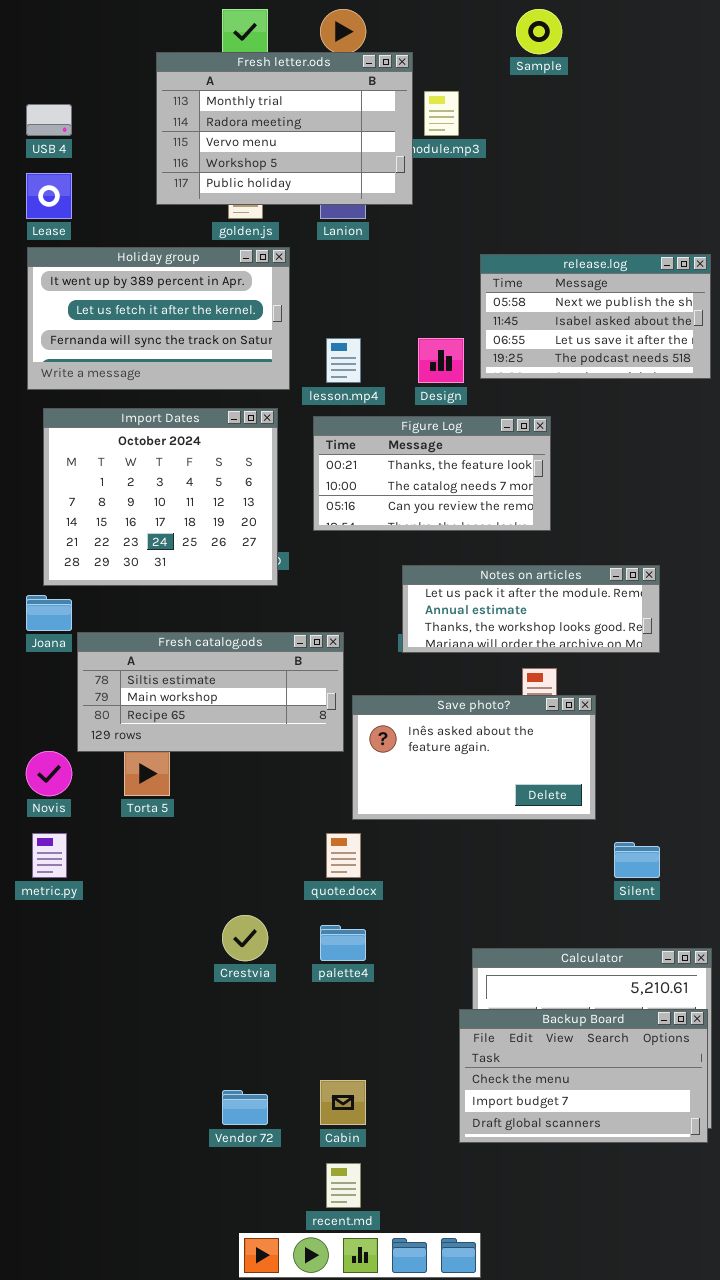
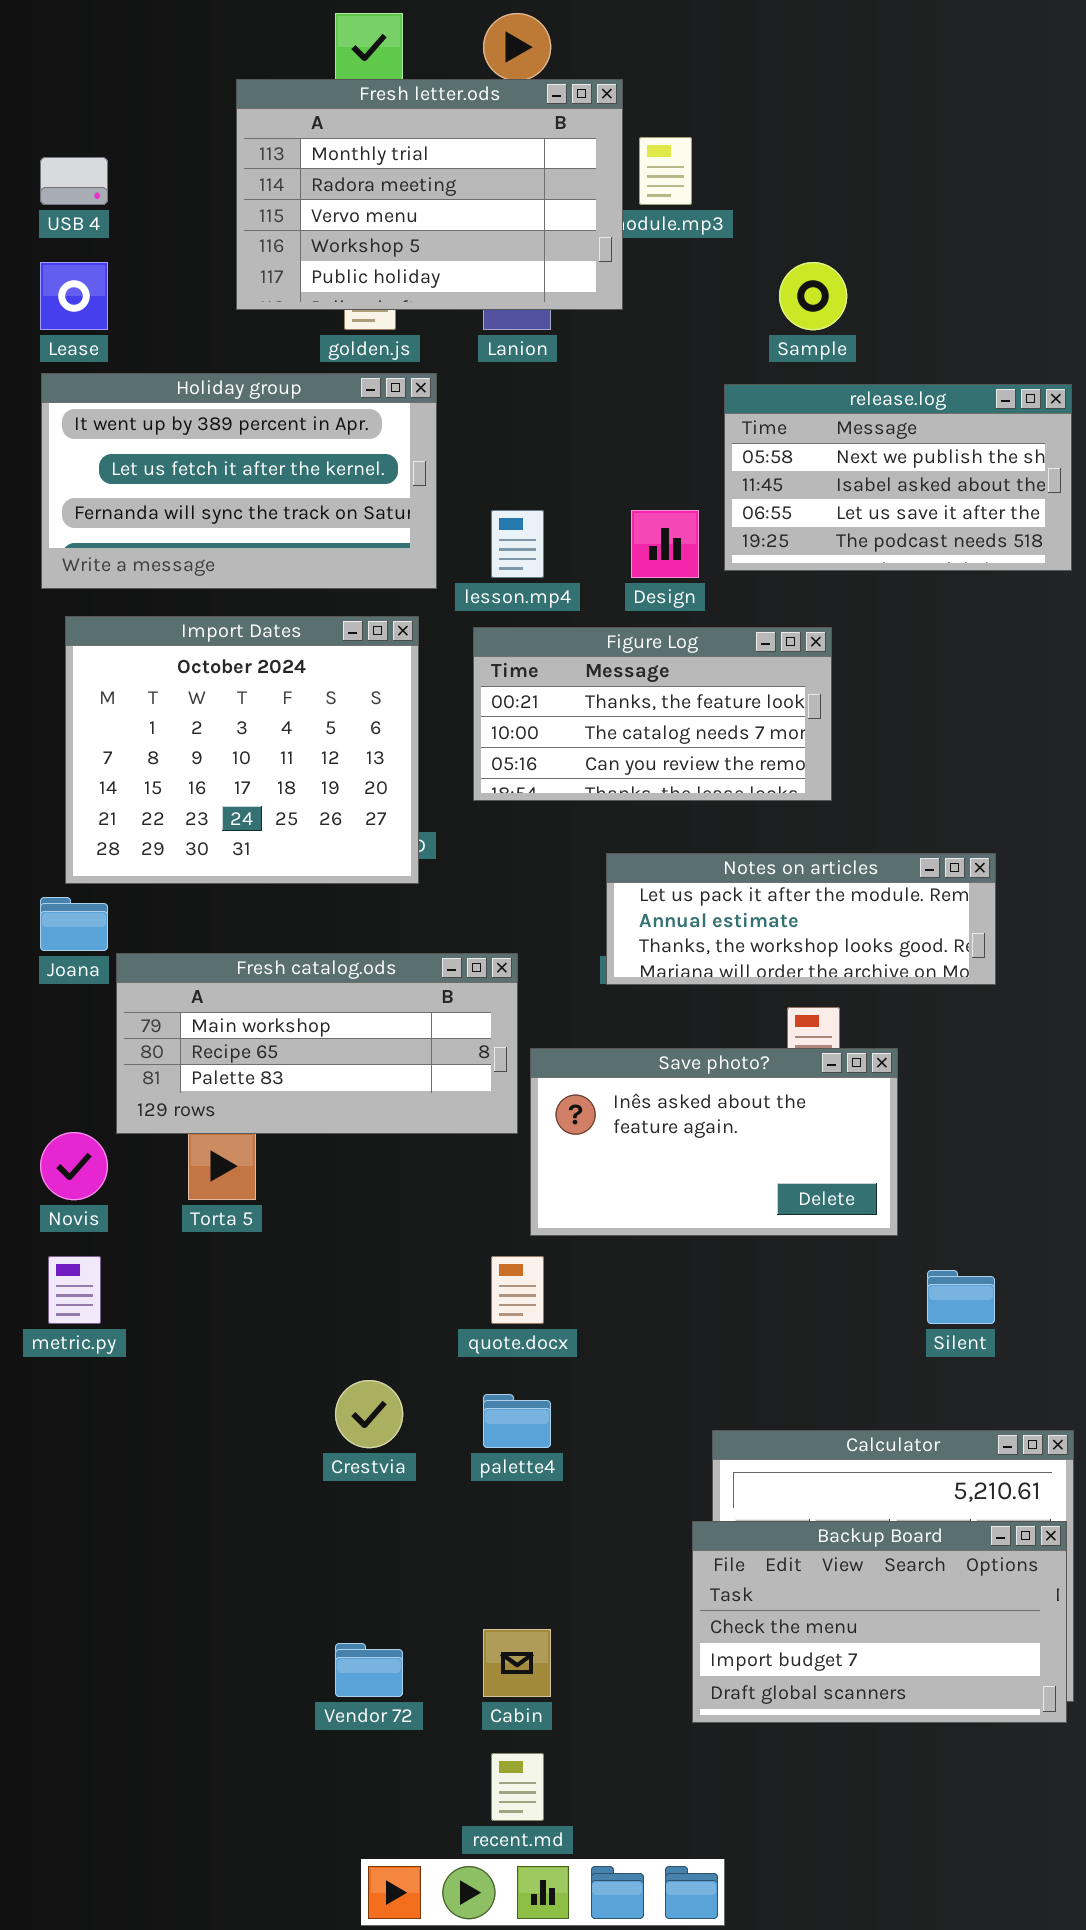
Sample: [516,9,562,54] -> [779,262,847,330], moved
Fresh catalog.ods: [77,632,344,752] -> [116,953,518,1134], scrolled down 1 row

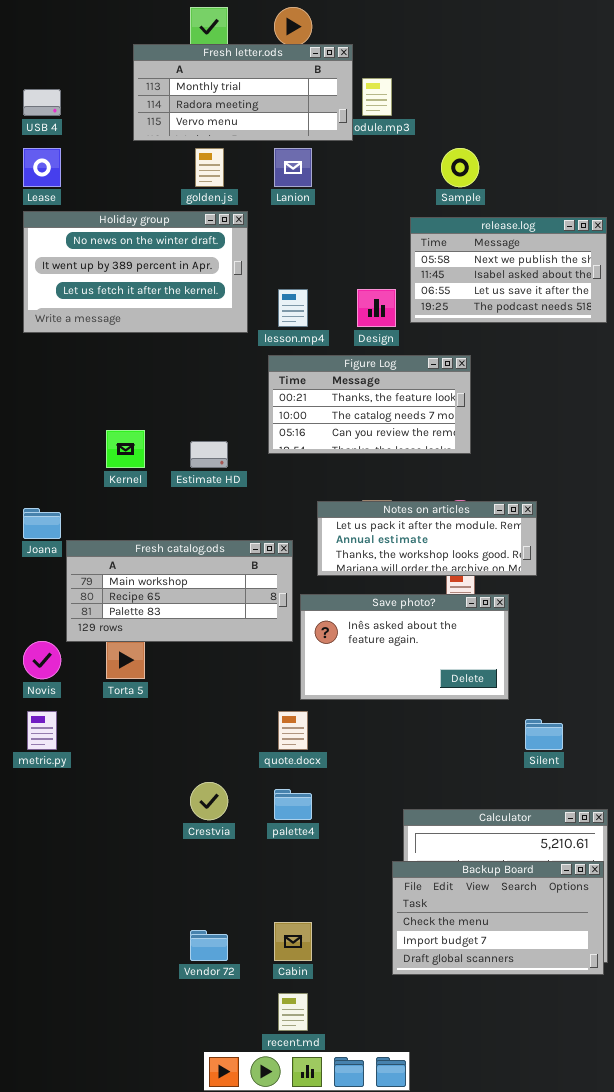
Fresh letter.ods: [236,79,623,310] -> [133,44,353,141], resized
Holiday group: [41,373,437,589] -> [23,211,248,333], scrolled up 1 row
Import Dates: [65,616,419,884] -> none, closed
Notes on articles: [606,853,996,985] -> [317,501,537,576], moved

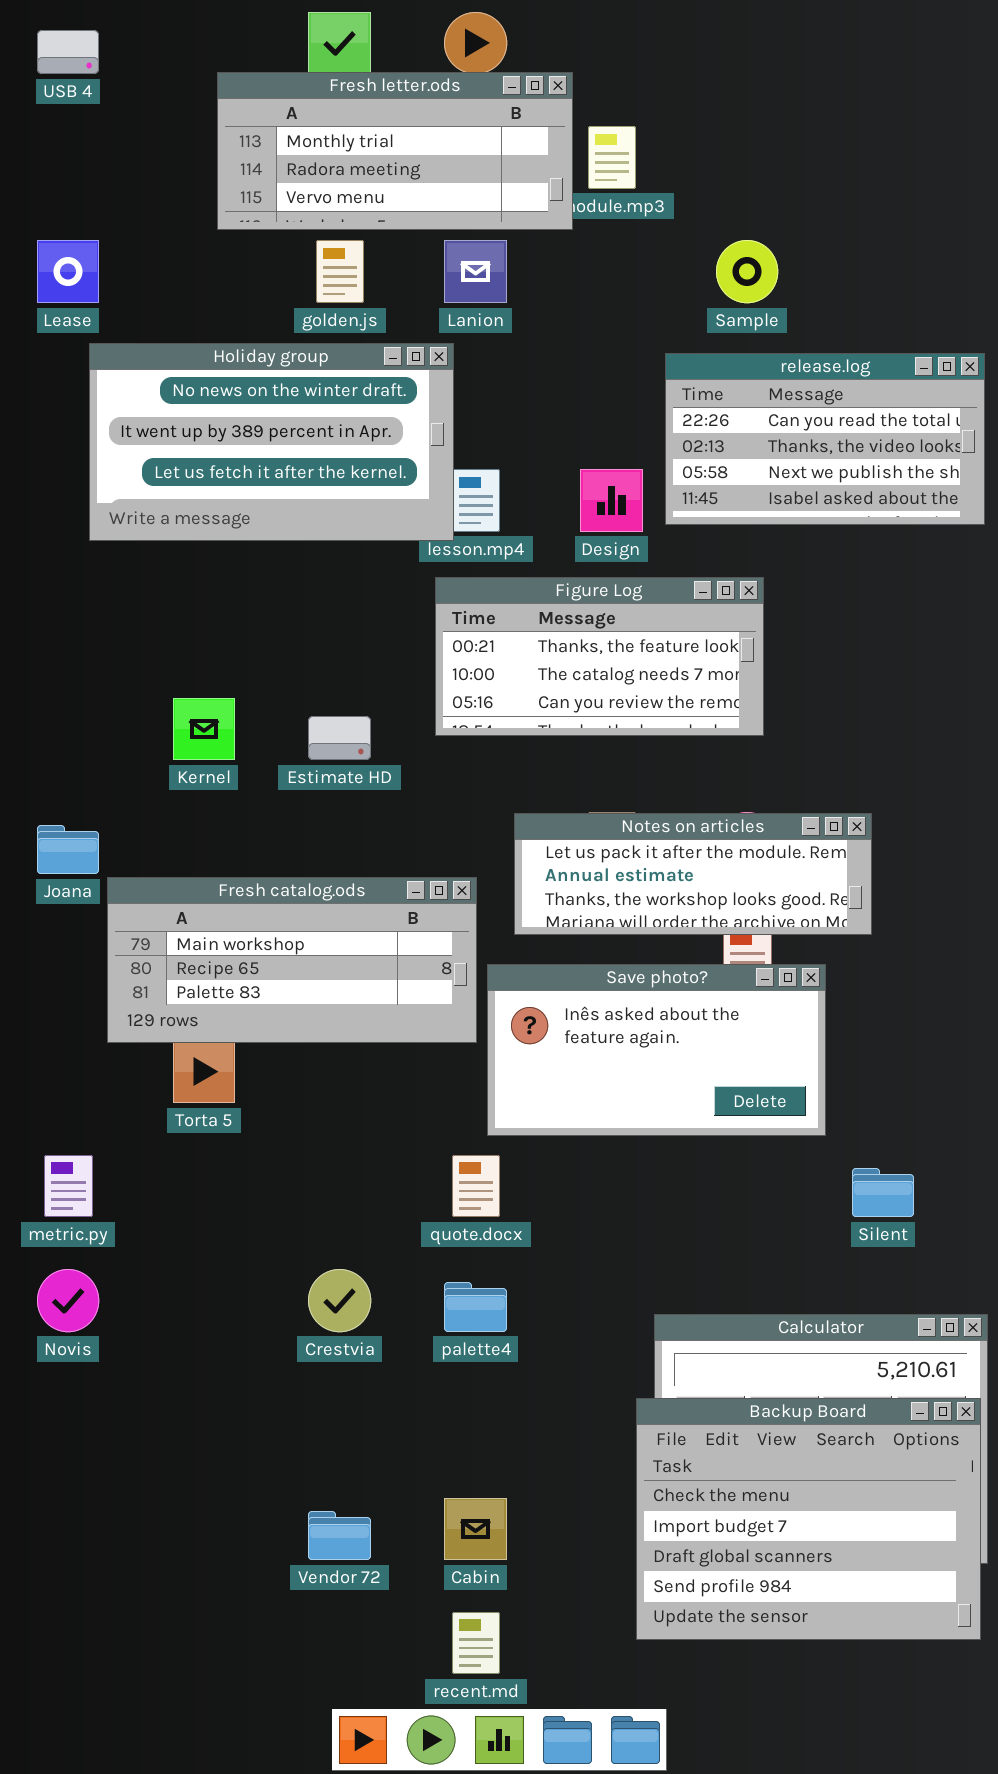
USB 4: [23,89,61,116] -> [37,30,99,74], moved
Holiday group: [23,211,248,333] -> [89,343,454,541], moved
release.log: [410,217,607,323] -> [665,353,985,525], scrolled up 2 rows
Novis: [23,641,61,679] -> [37,1269,99,1332], moved
Backup Board: [392,861,604,975] -> [636,1398,981,1640], resized

